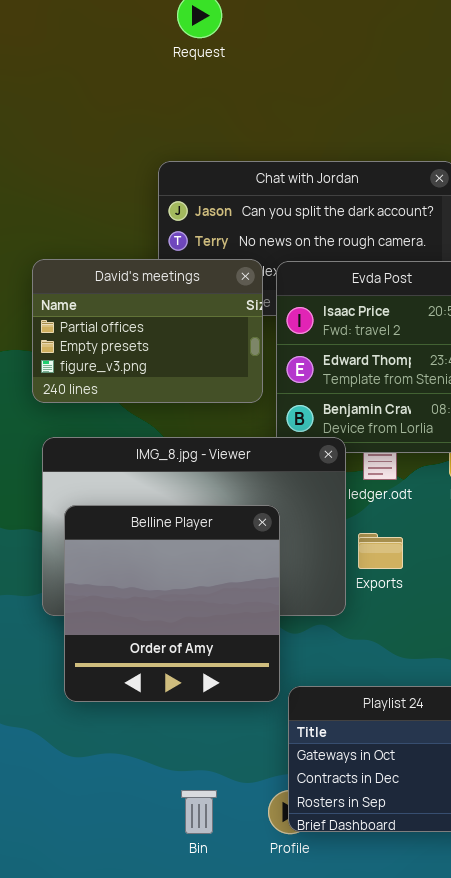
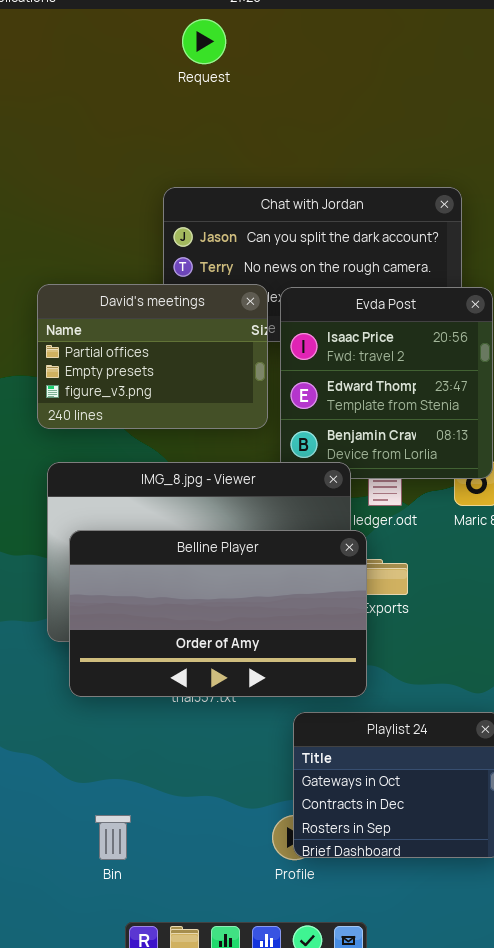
Belline Player: [64,505,280,702] -> [69,530,367,697], resized
Bin: [181,790,217,834] -> [95,815,131,860], moved

